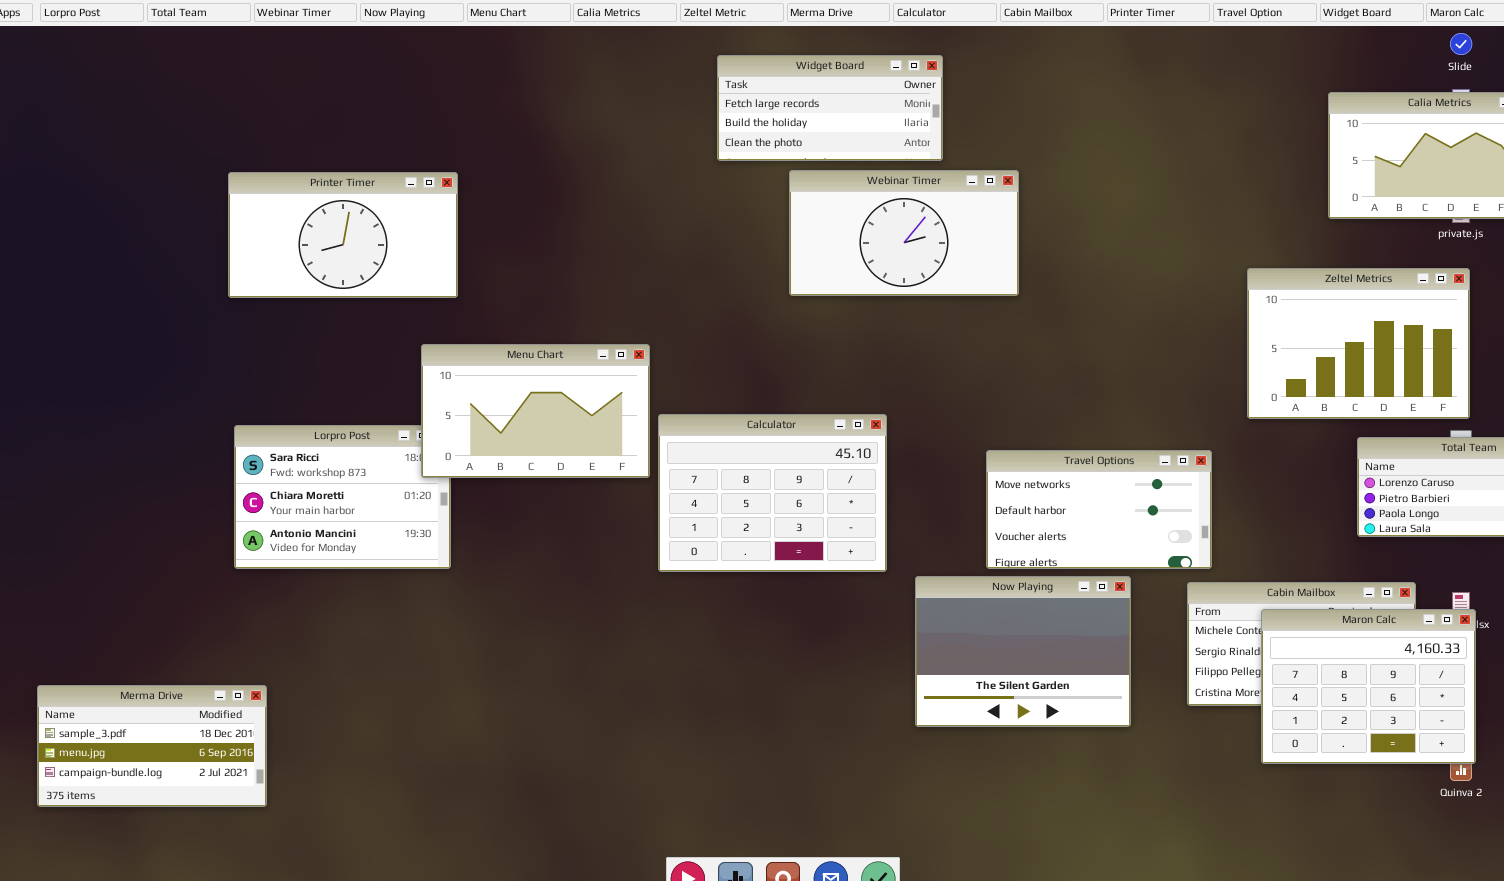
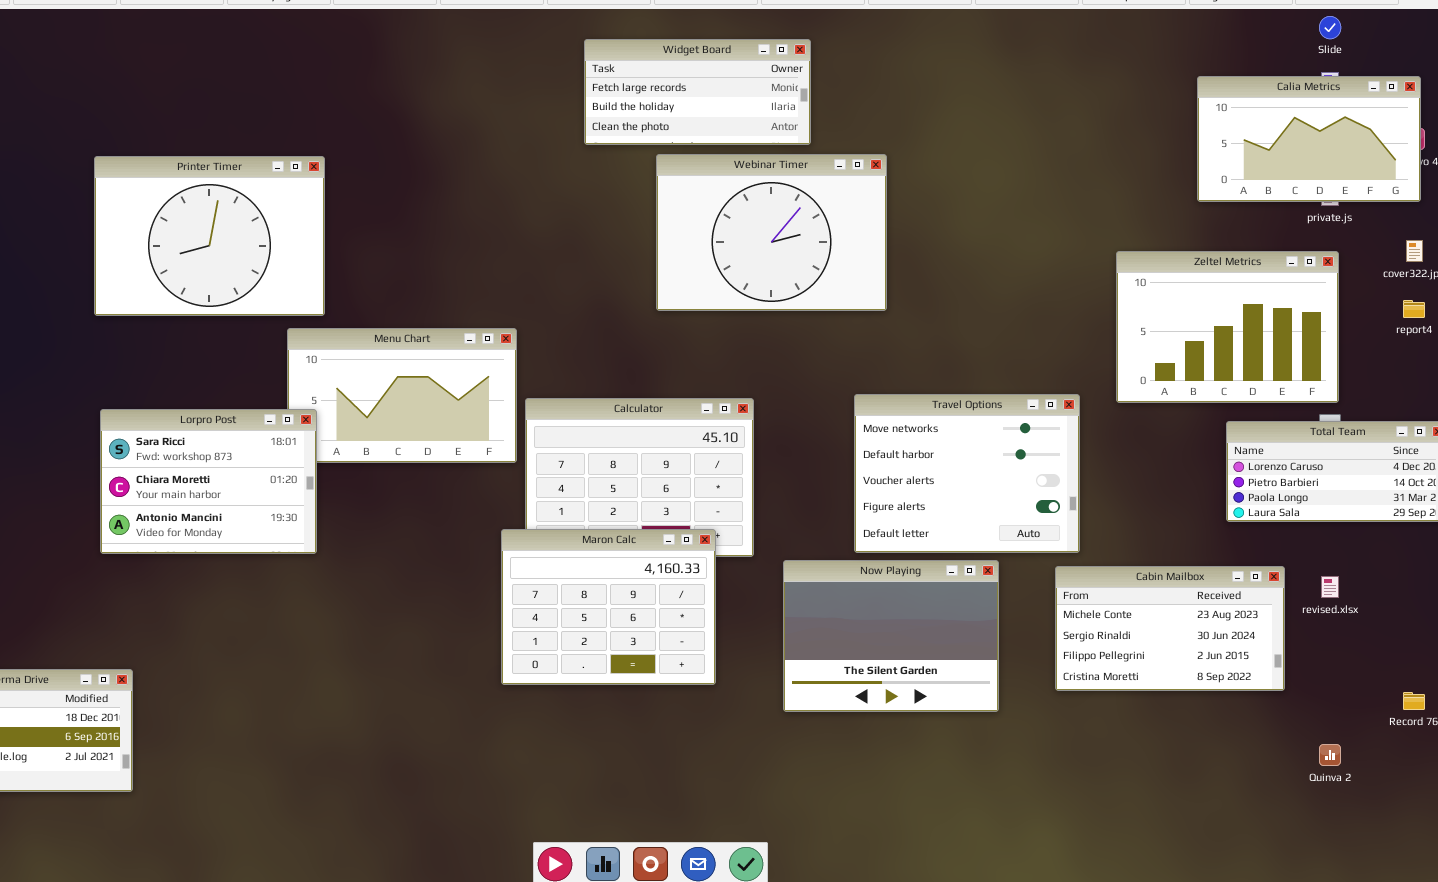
Webinar Timer: [789,170,1019,296] -> [656,154,887,311], resized
Printer Timer: [228,172,458,298] -> [94,156,325,316], resized
Lorpro Post: [234,425,451,569] -> [100,409,317,554], raised
Travel Options: [986,450,1212,569] -> [854,394,1080,553], resized
Maron Calc: [1261,609,1476,764] -> [501,529,716,685], moved

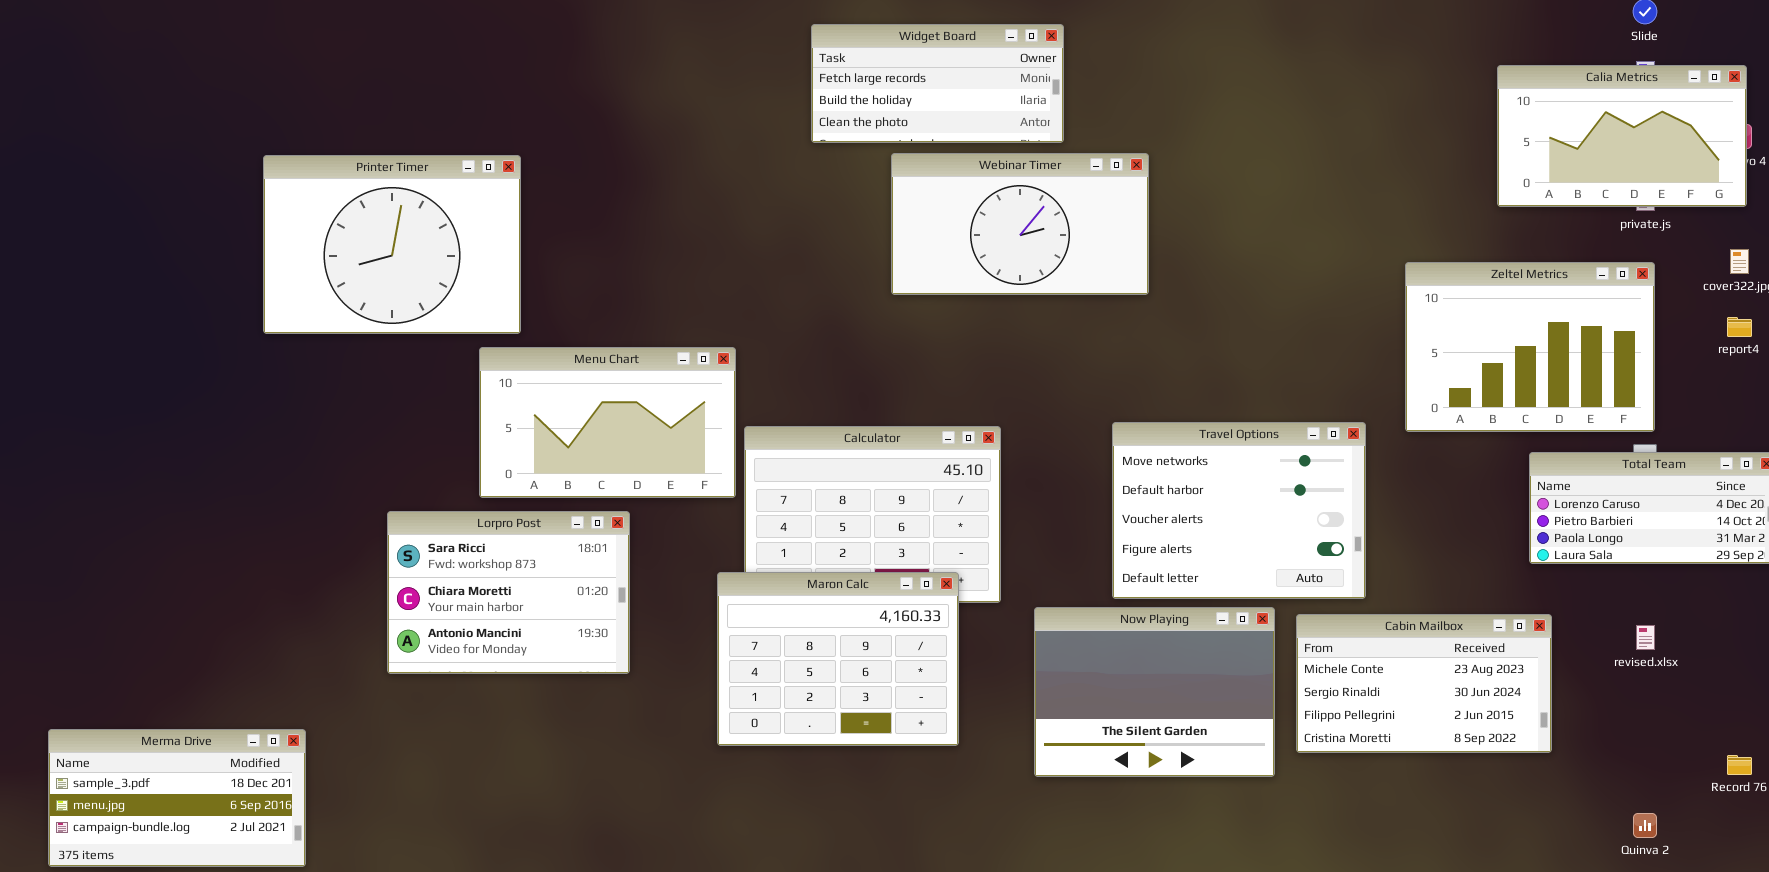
Webinar Timer: [656,154,887,311] -> [891,153,1149,295], resized
Lorpro Post: [100,409,317,554] -> [387,511,630,674], moved
Cabin Mailbox: [1055,566,1285,691] -> [1296,614,1552,753], moved

